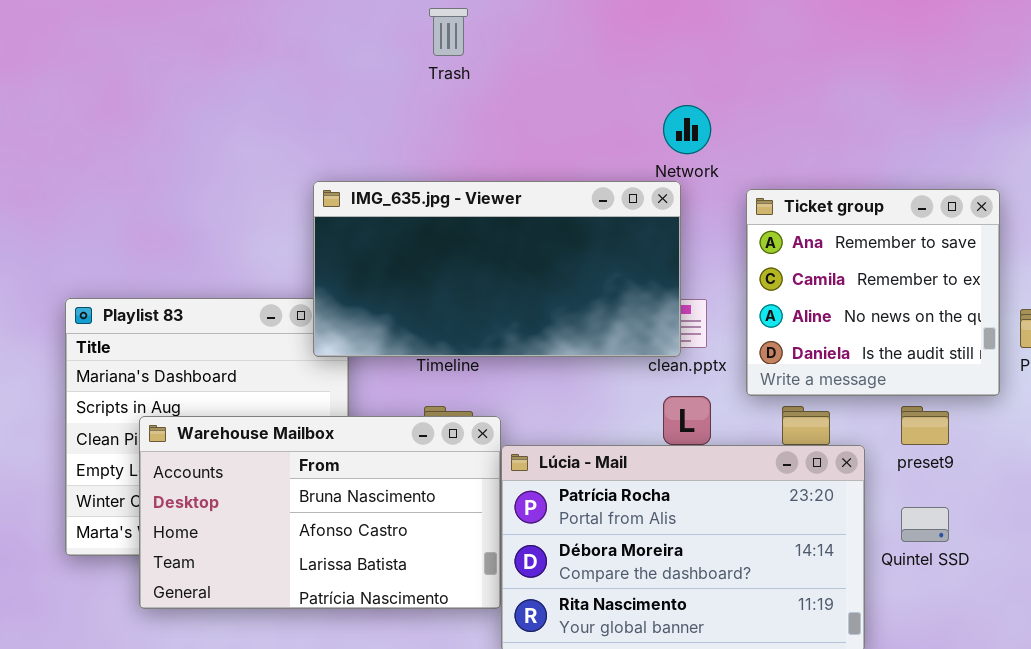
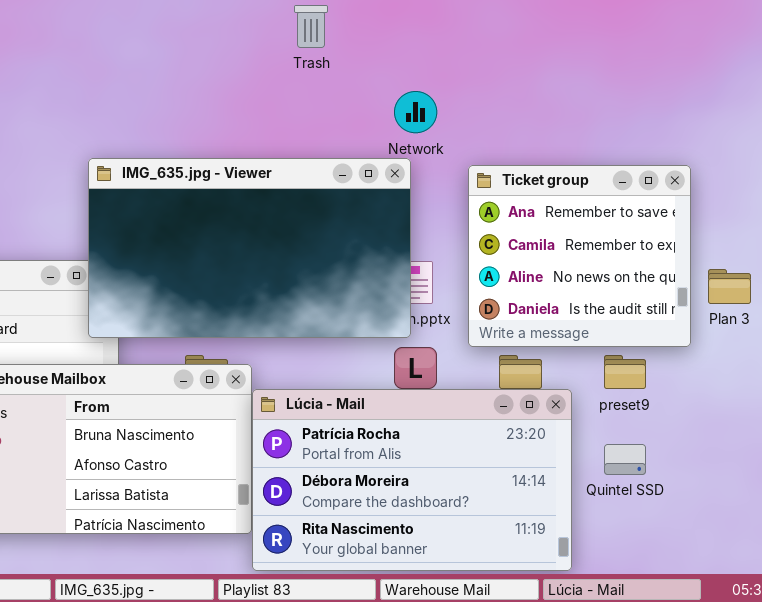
Trash: [429,8,468,56] -> [294,5,328,48], moved
IMG_635.jpg - Viewer: [313,181,681,357] -> [88,158,411,338], resized

